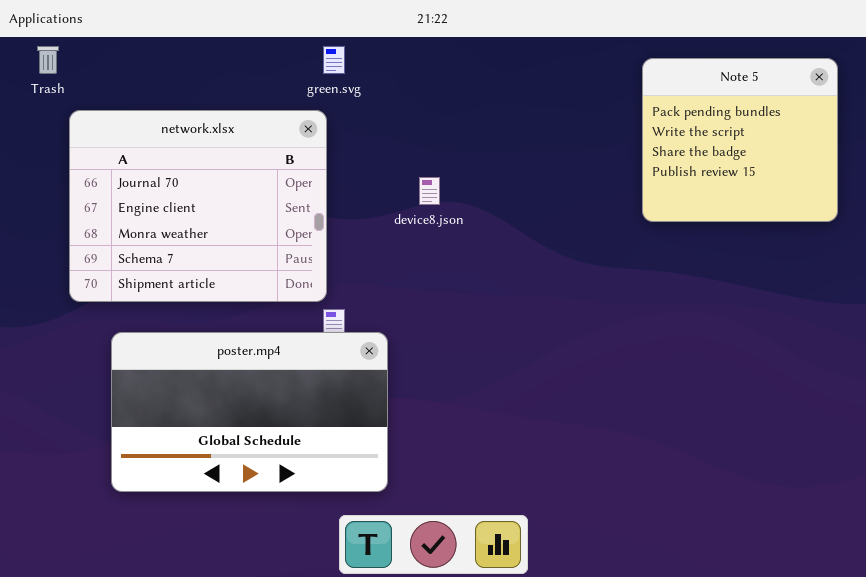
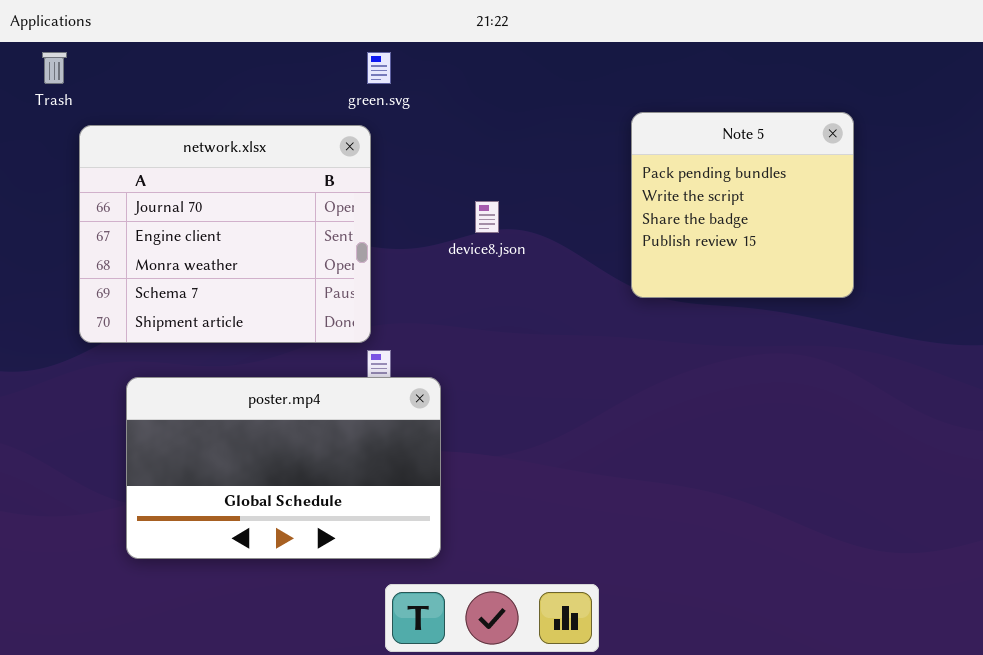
Note 5: [642,58,838,222] -> [631,112,854,298], moved

